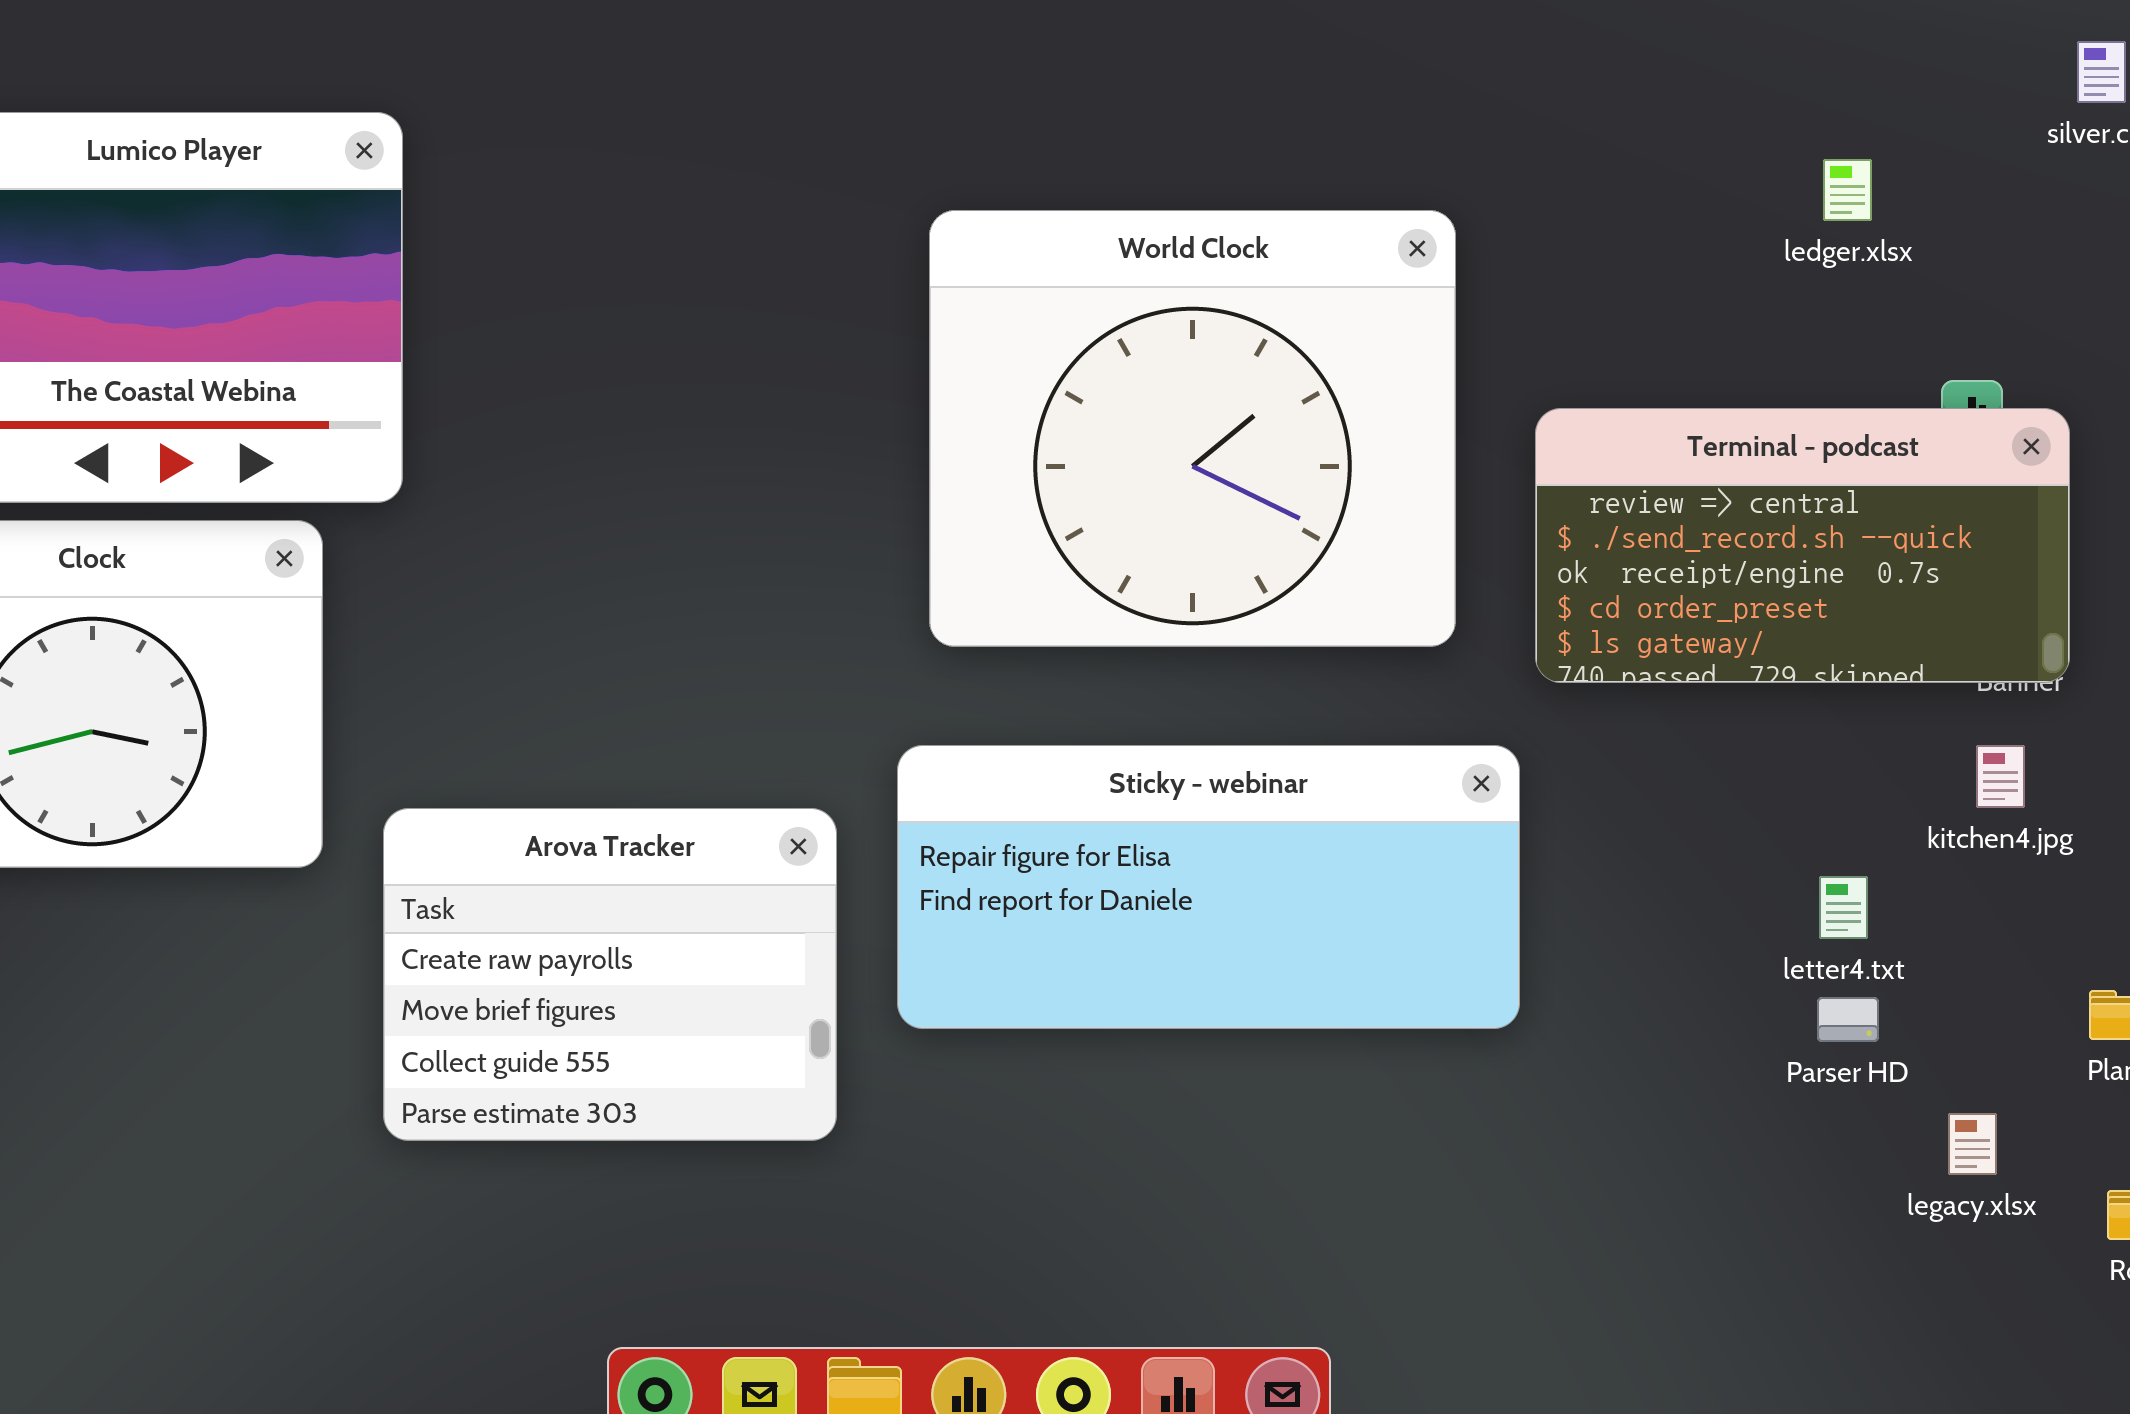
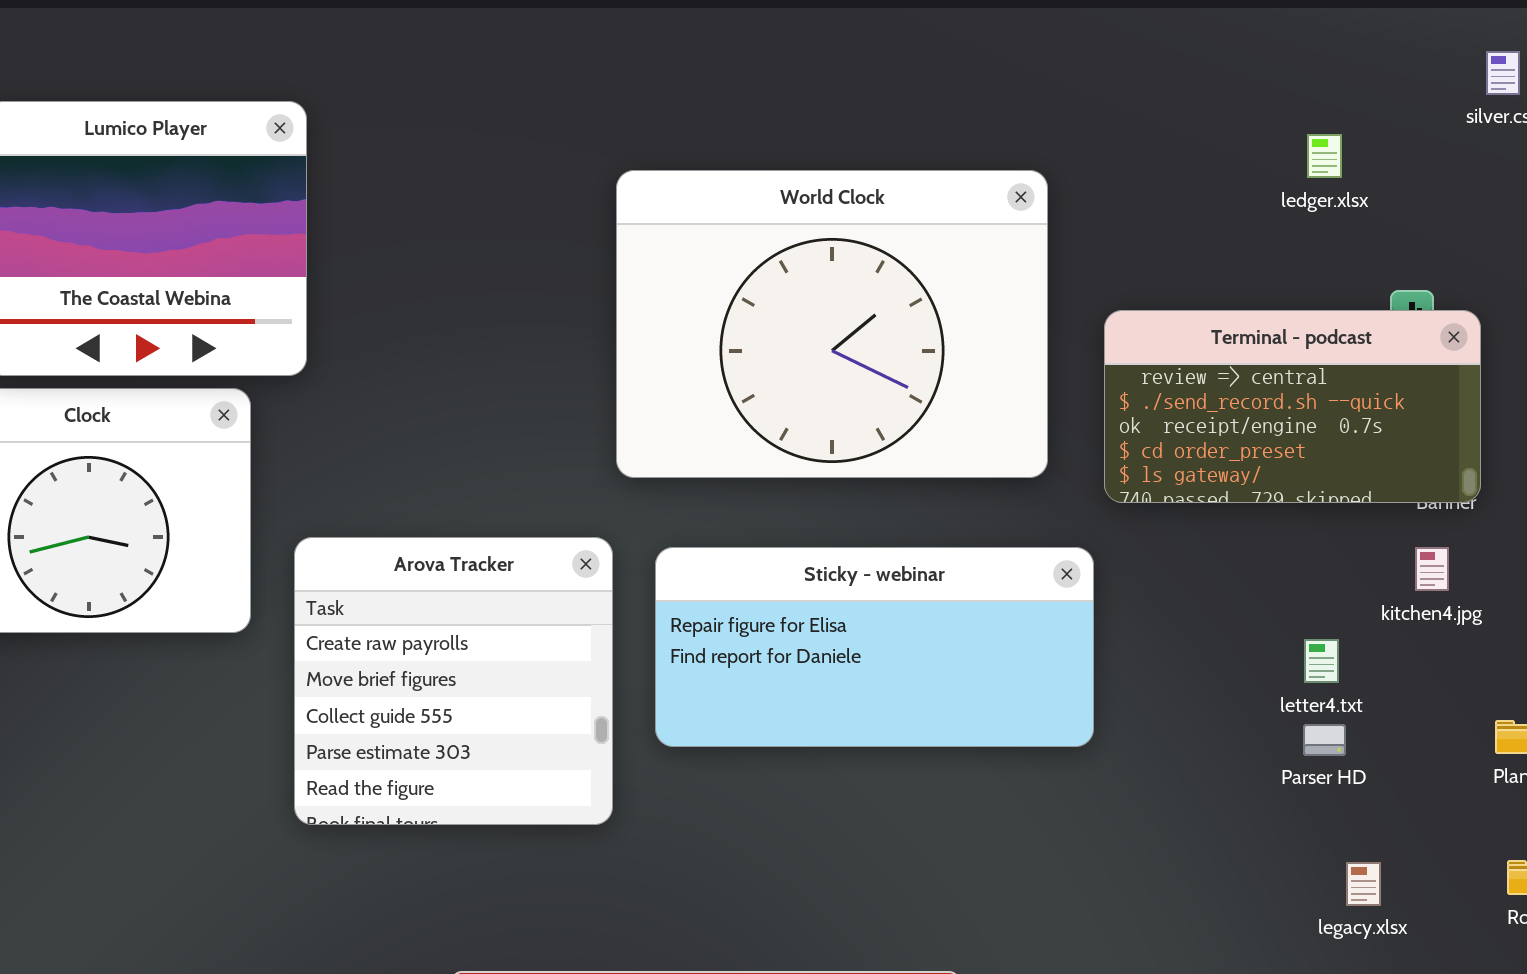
World Clock: [929,210,1456,647] -> [616,170,1048,478], resized
Arova Tracker: [383,808,837,1141] -> [294,537,613,825], resized
legacy.xlsx: [1948,1113,1997,1175] -> [1346,862,1381,906], moved

